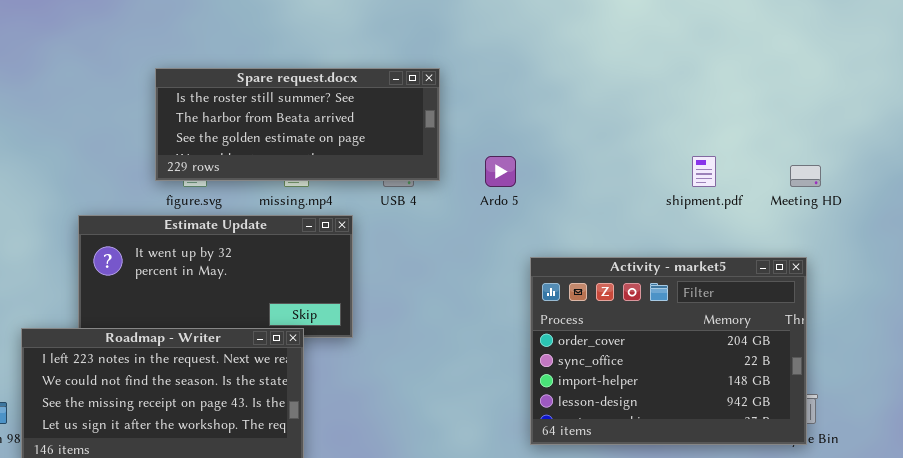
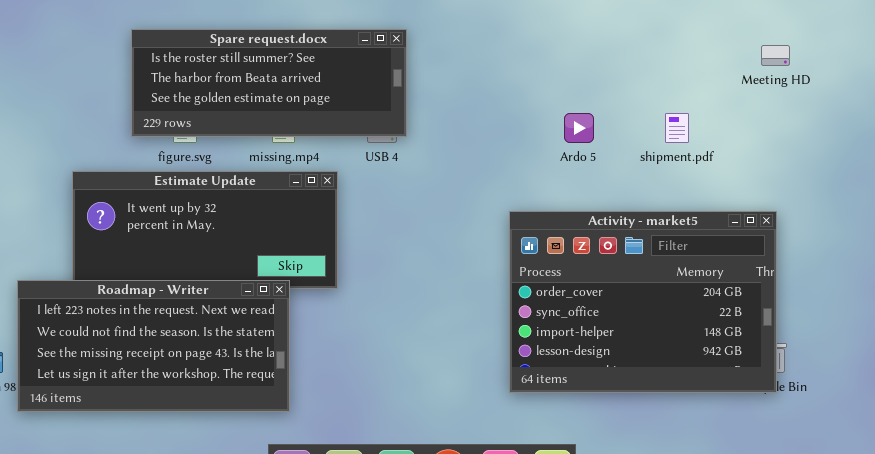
Spare request.docx: [155,68,440,181] -> [131,29,407,137], moved
Ardo 5: [485,156,516,187] -> [564,113,594,143], moved
Meeting HD: [790,165,821,187] -> [761,45,790,66], moved

